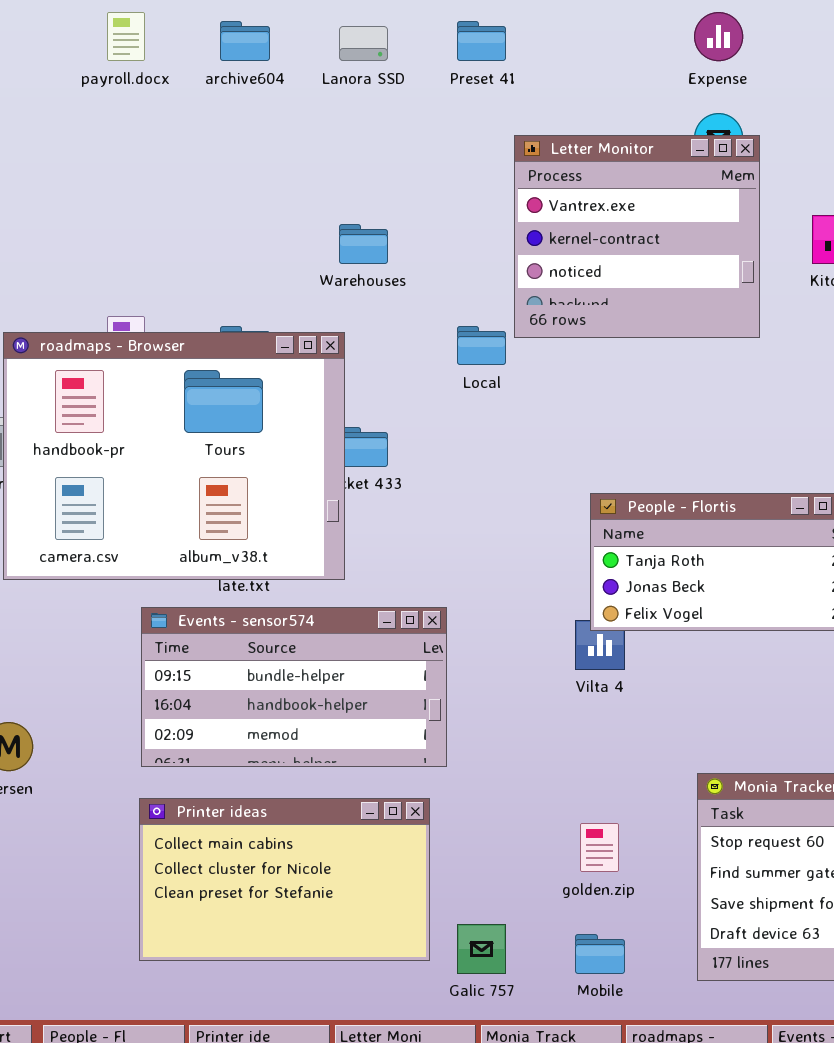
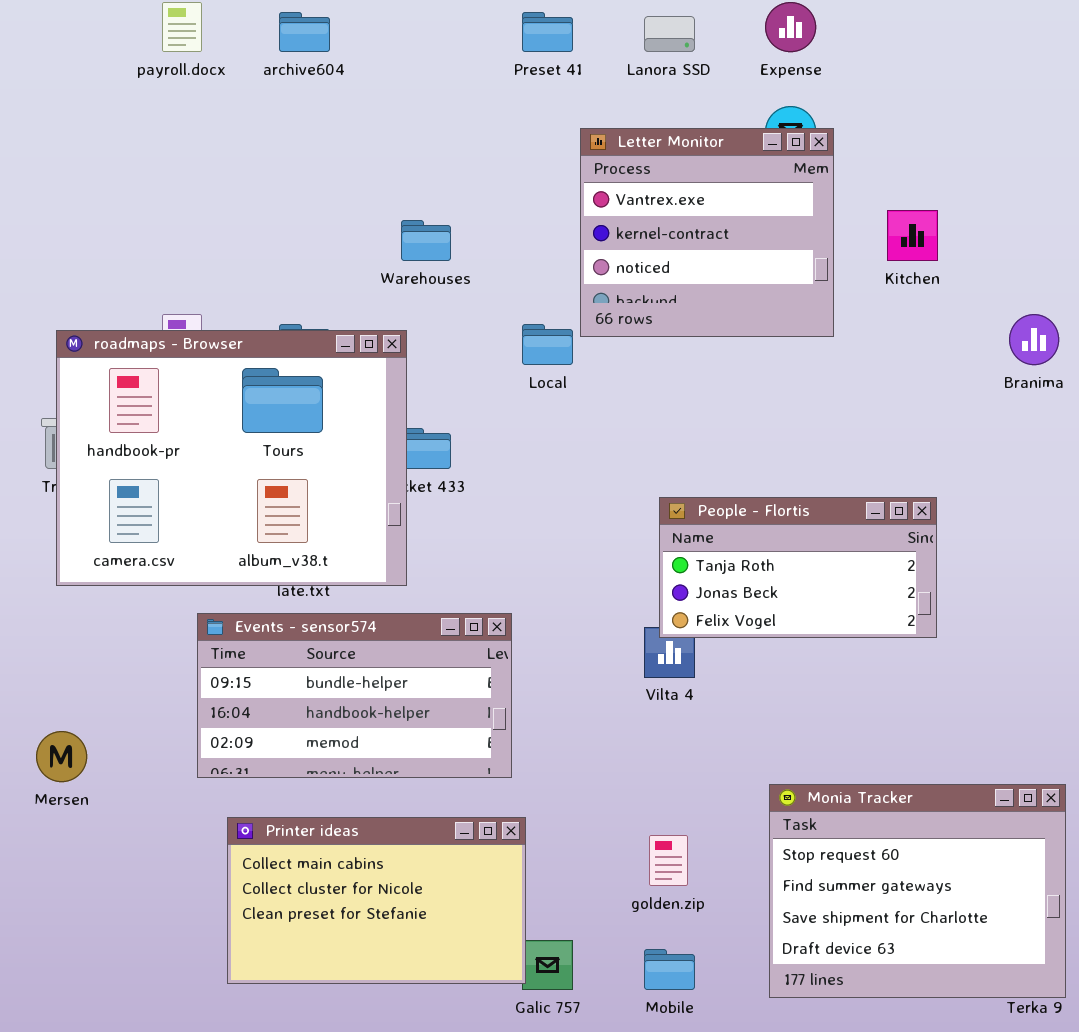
Lanora SSD: [339,26,388,61] -> [644,16,695,52], moved
Printer ideas: [139,798,430,961] -> [227,817,526,984], moved

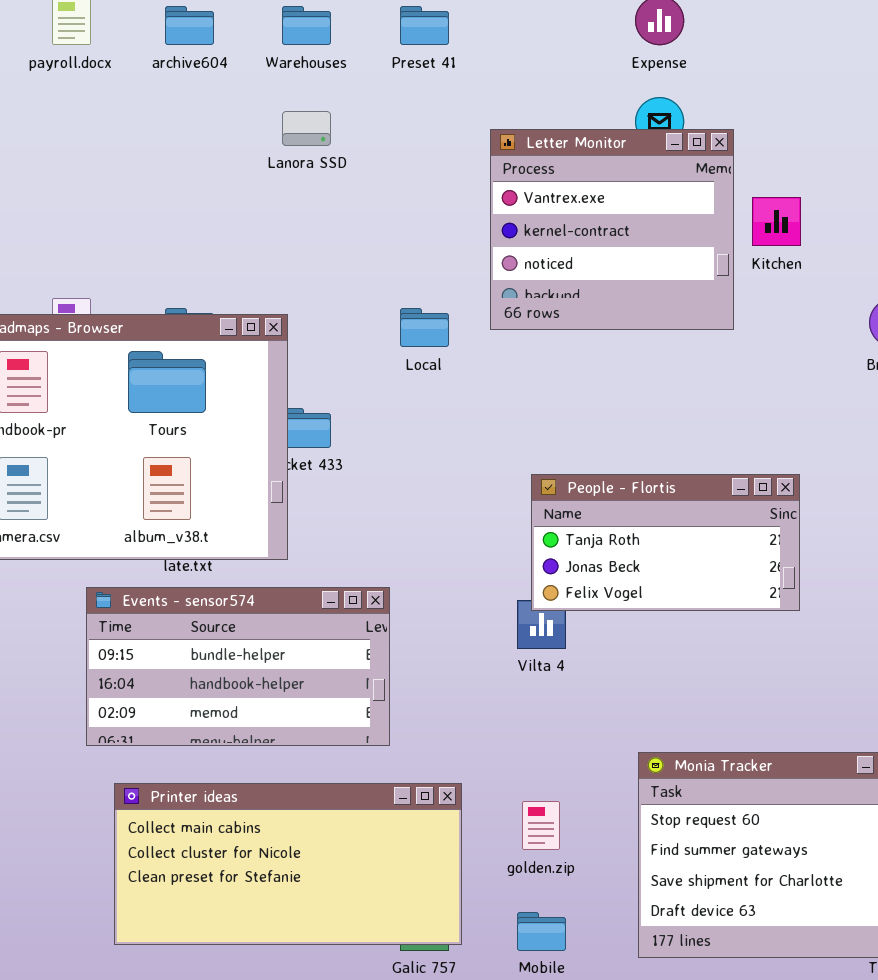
Lanora SSD: [644,16,695,52] -> [282,111,331,146], moved
Letter Monitor: [580,128,834,337] -> [490,129,734,330], moved
Warehouses: [401,220,451,261] -> [282,6,331,45], moved
Printer ideas: [227,817,526,984] -> [114,783,462,945], resized

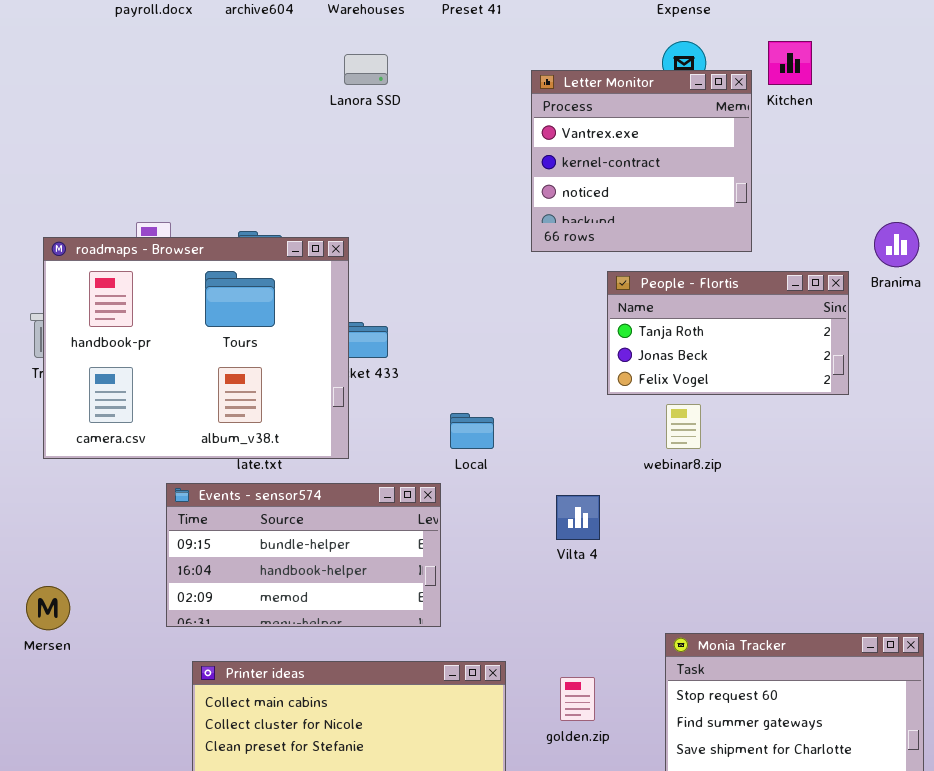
Kitchen: [752,197,801,246] -> [768,41,812,85], moved
Local: [400,308,449,347] -> [450,413,494,449], moved
People - Flortis: [531,474,800,611] -> [607,271,849,395], moved

